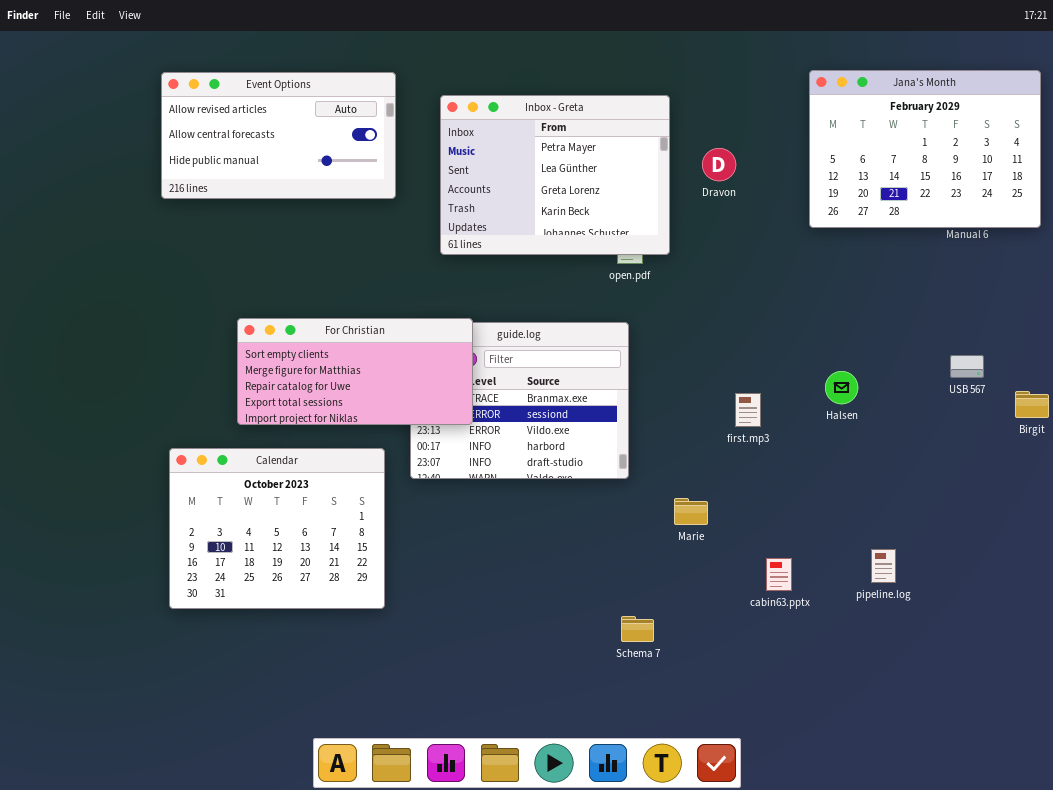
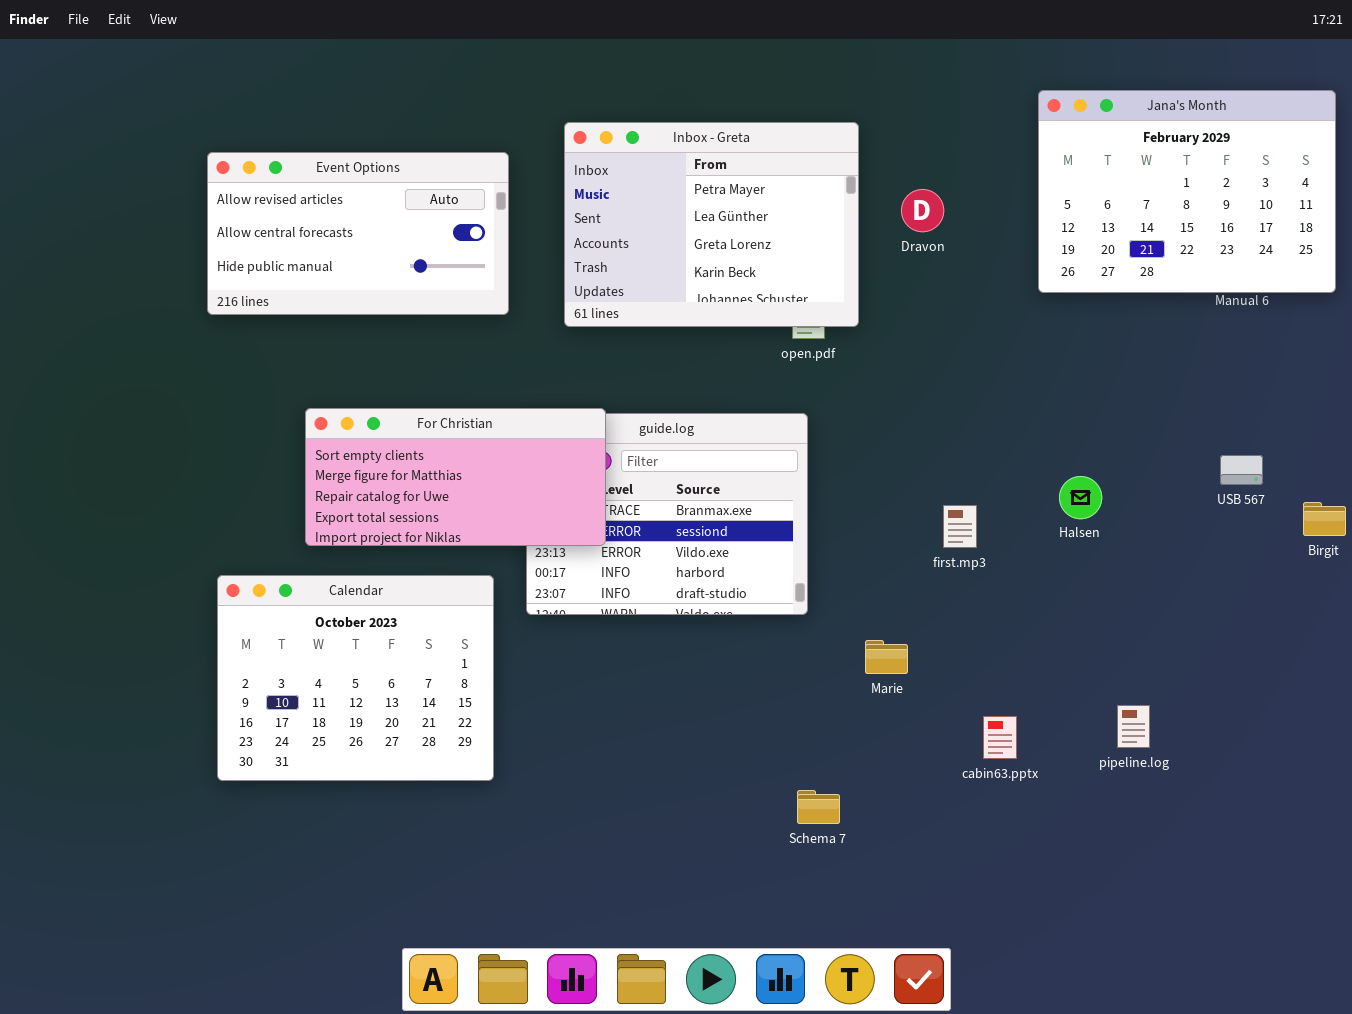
Event Options: [161,72,396,199] -> [207,152,509,315], moved

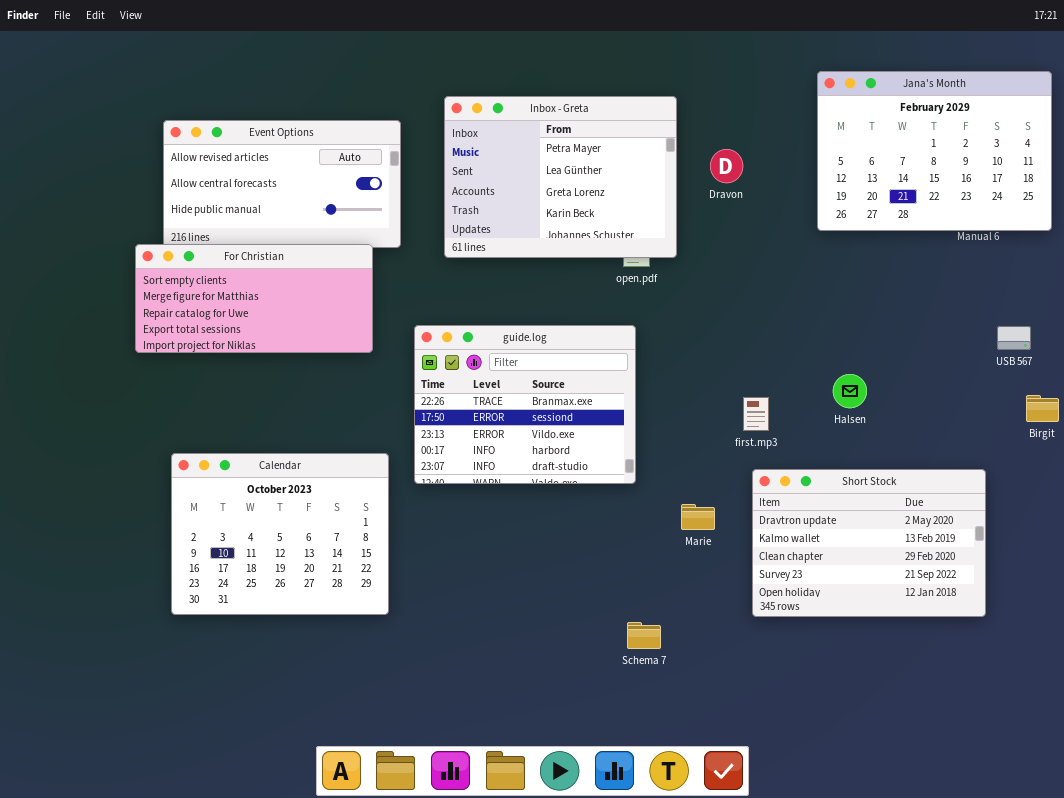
For Christian: [305,408,606,546] -> [135,244,373,353], moved
USB 567: [1220,455,1263,485] -> [997,326,1031,350], moved
Short Stock: none -> [752,469,986,617], opened

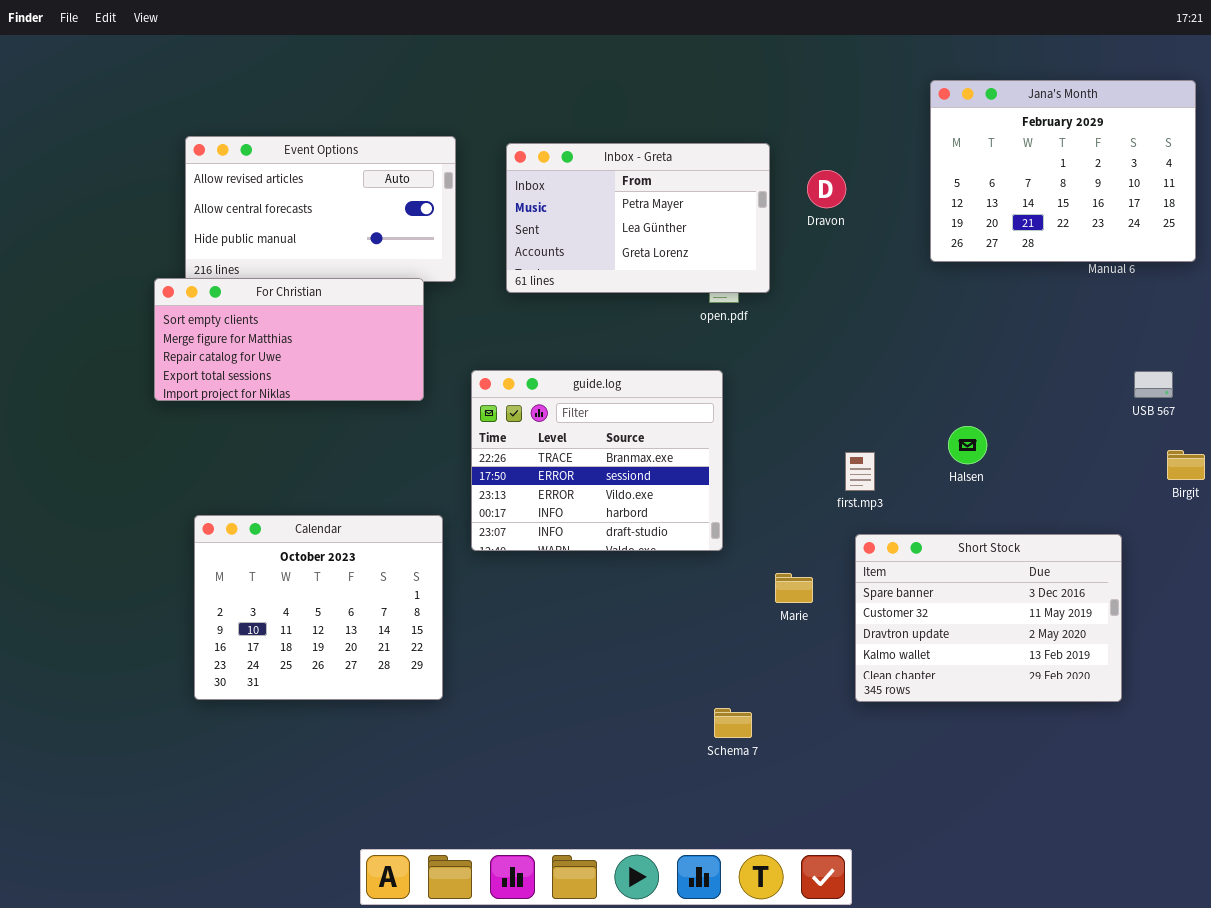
Inbox - Greta: [444,96,677,258] -> [506,143,770,293], resized
Short Stock: [752,469,986,617] -> [855,534,1122,702], scrolled up 2 rows

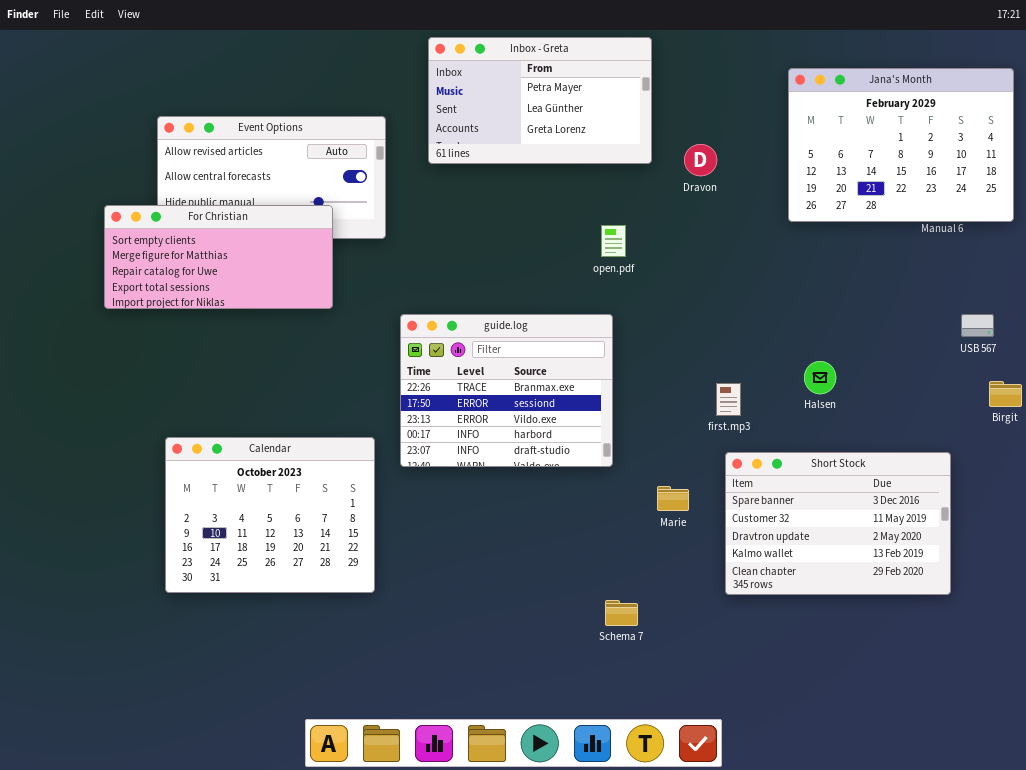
Inbox - Greta: [506,143,770,293] -> [428,37,652,164], moved
For Christian: [154,278,424,401] -> [104,205,333,309], moved

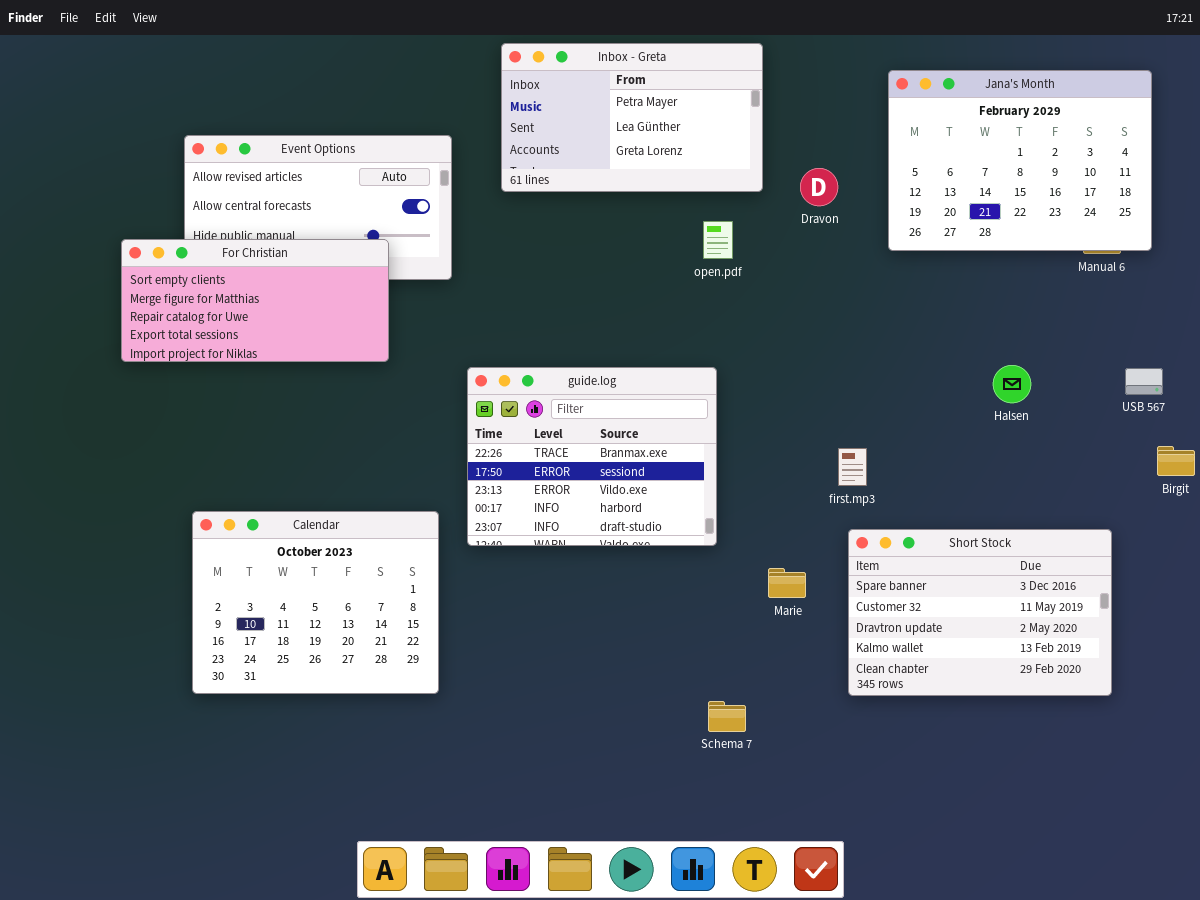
Jana's Month: [788,68,1014,222] -> [888,70,1152,251], moved
open.pdf: [601,225,626,257] -> [703,221,733,259], moved
Halsen: [804,361,836,394] -> [993,365,1031,403], moved

